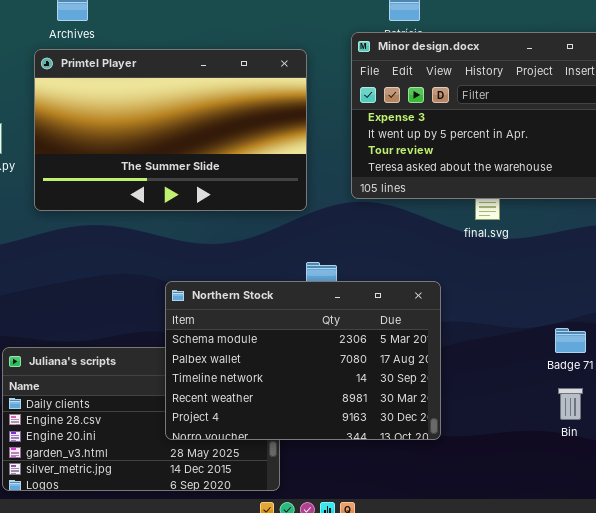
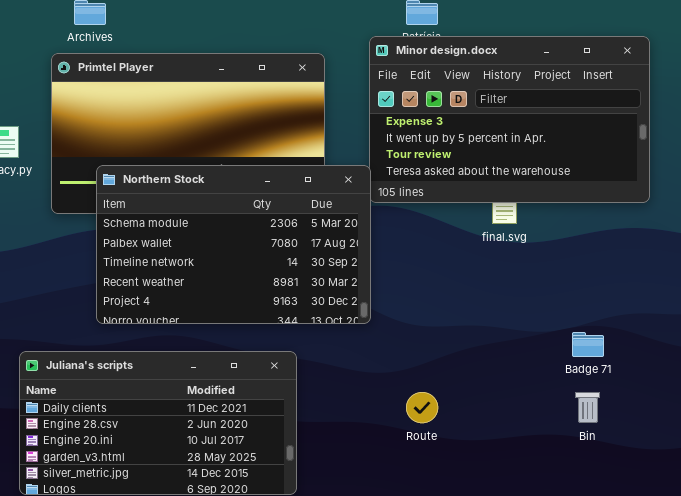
Northern Stock: [165,281,441,440] -> [96,165,371,324], moved

